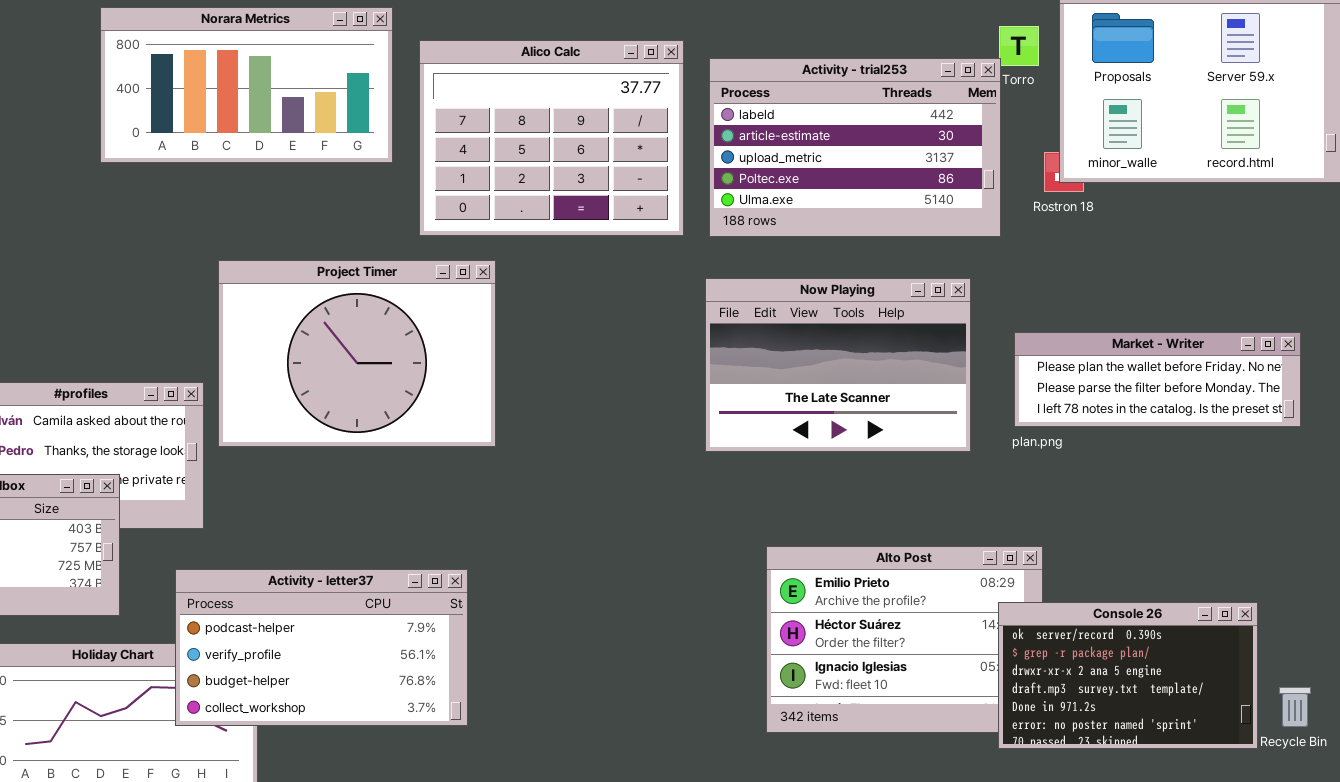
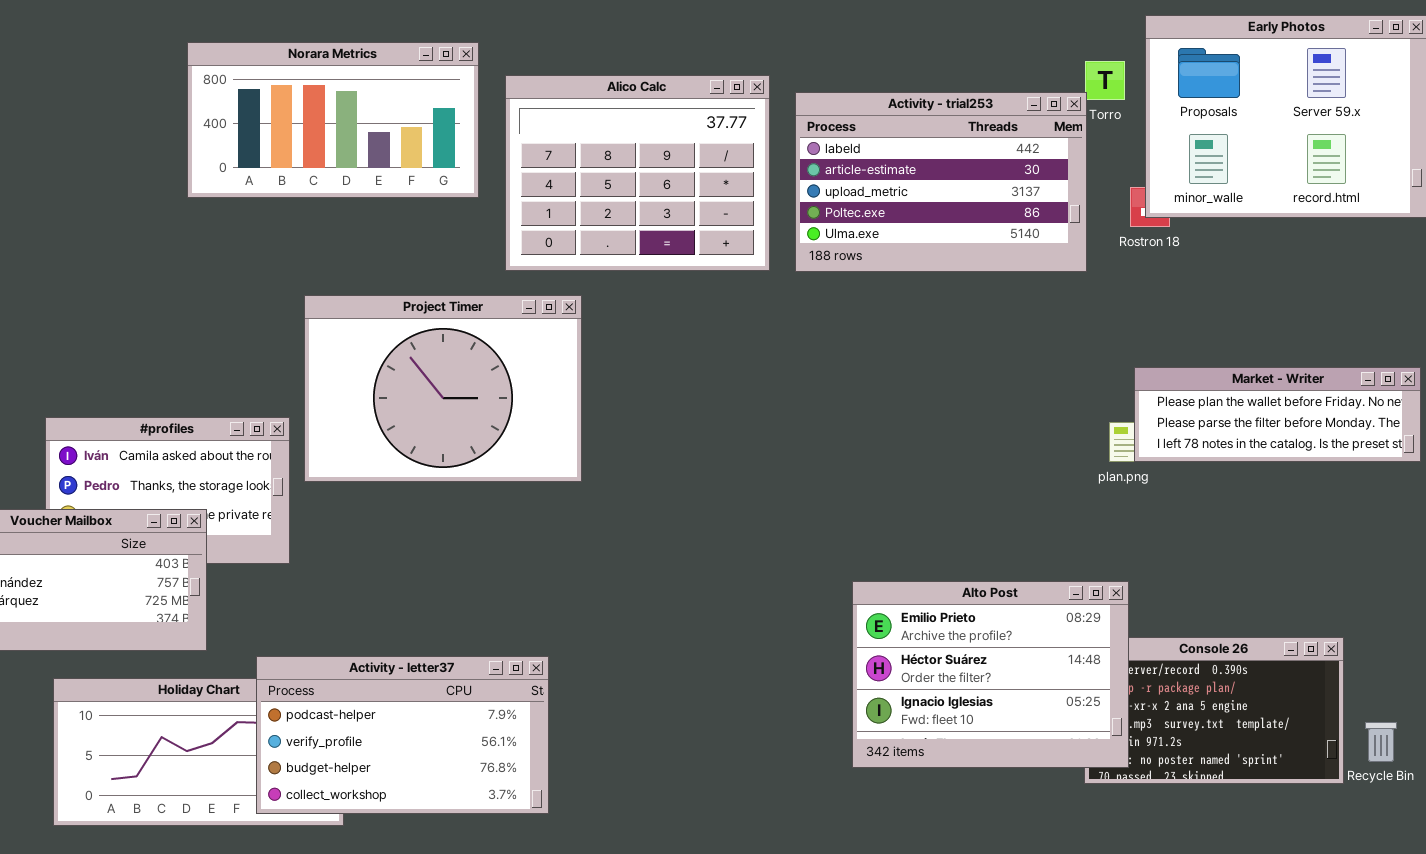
Now Playing: [705,278,971,452] -> none, closed
Market - Writer: [1014,332,1301,427] -> [1134,367,1421,462], moved
Alto Post: [766,546,1043,733] -> [852,581,1129,768], raised
Activity - letter37: [175,569,468,726] -> [256,656,549,814], moved

